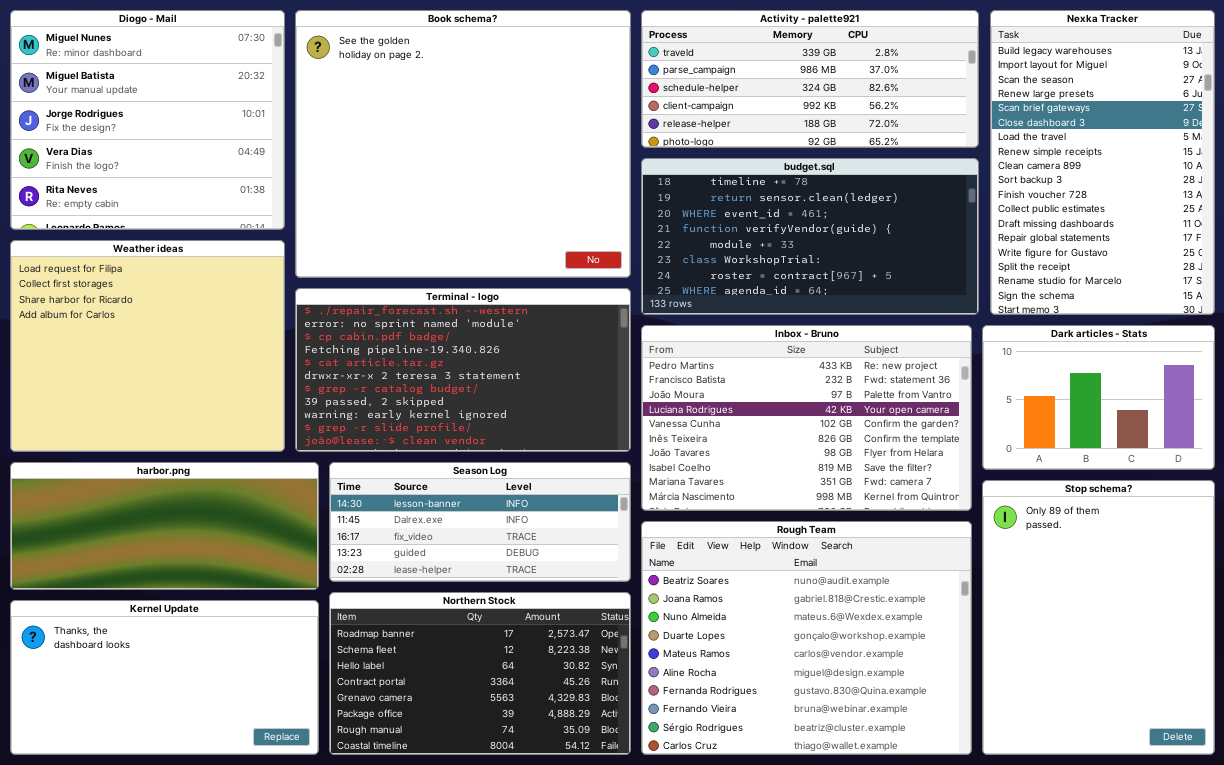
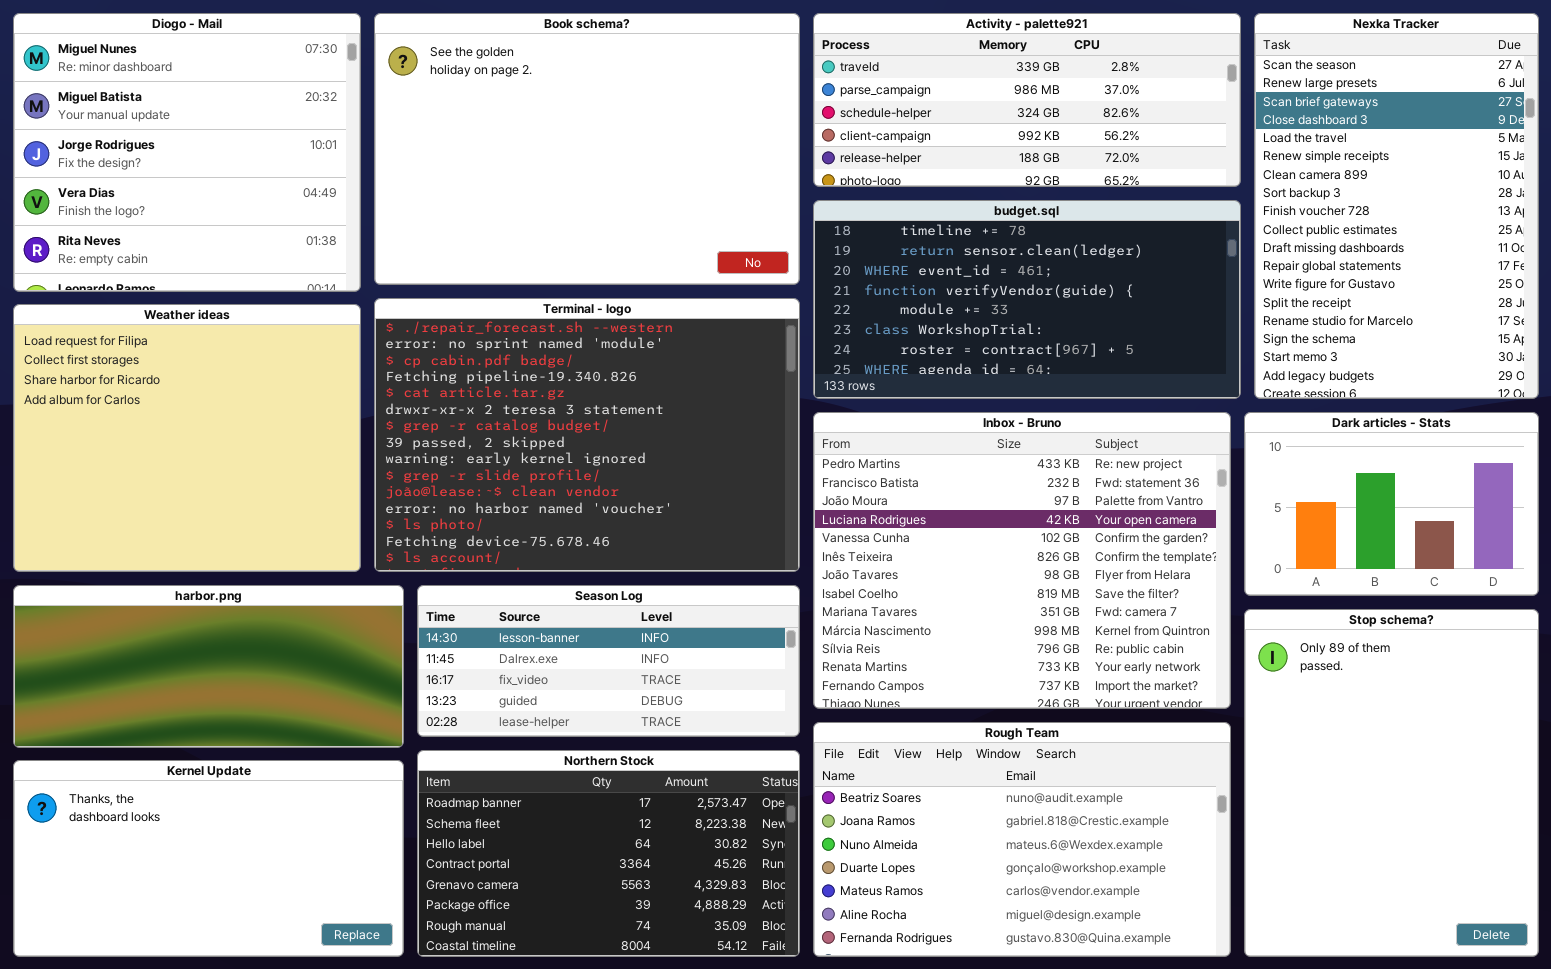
Book schema?: [295,10,631,278] -> [374,13,800,285], resized
Nexka Tracker: [990,10,1215,315] -> [1254,13,1539,399], scrolled down 2 rows
Terminal - logo: [295,288,631,452] -> [374,298,800,572], resized
Inbox - Bruno: [641,325,972,511] -> [813,412,1231,709], resized
Rough Team: [641,521,972,755] -> [813,722,1231,957], resized

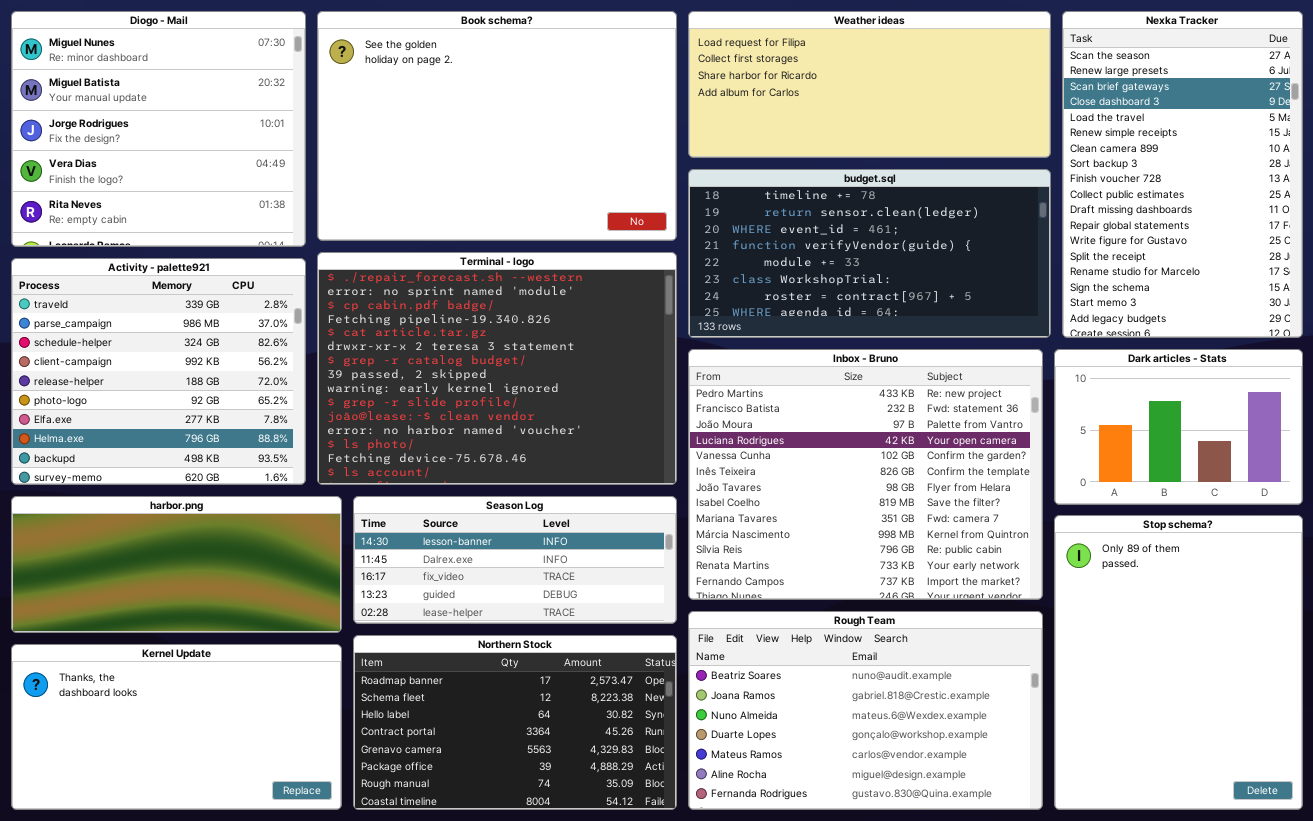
Activity - palette921: [813,13,1241,187] -> [11,258,306,485], moved, resized
Weather ideas: [13,304,361,572] -> [688,11,1051,158], moved, resized

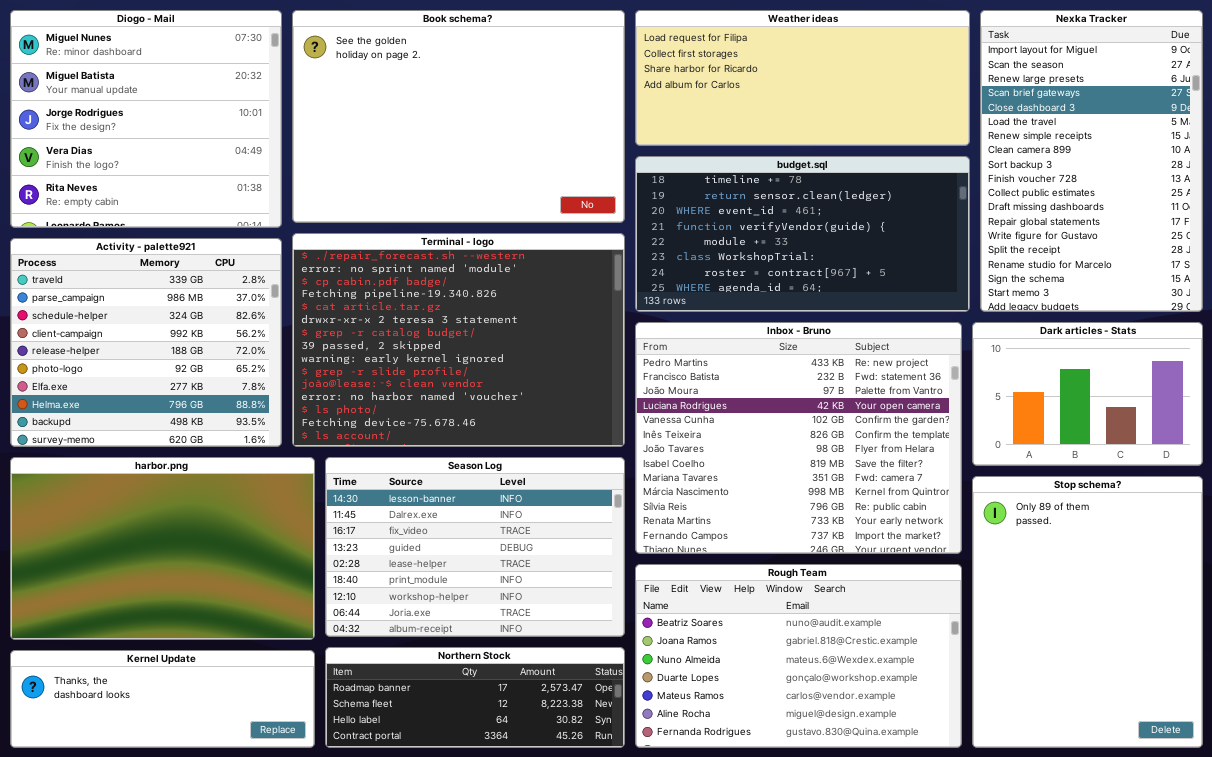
Nexka Tracker: [1062,11,1303,338] -> [980,10,1203,312], scrolled up 1 row
harbor.png: [11,496,342,633] -> [10,457,315,640], resized
Season Log: [353,496,677,624] -> [325,457,625,637], resized
Northern Stock: [353,635,677,810] -> [325,647,625,748], resized
Kernel Update: [11,644,342,810] -> [10,650,315,748], resized

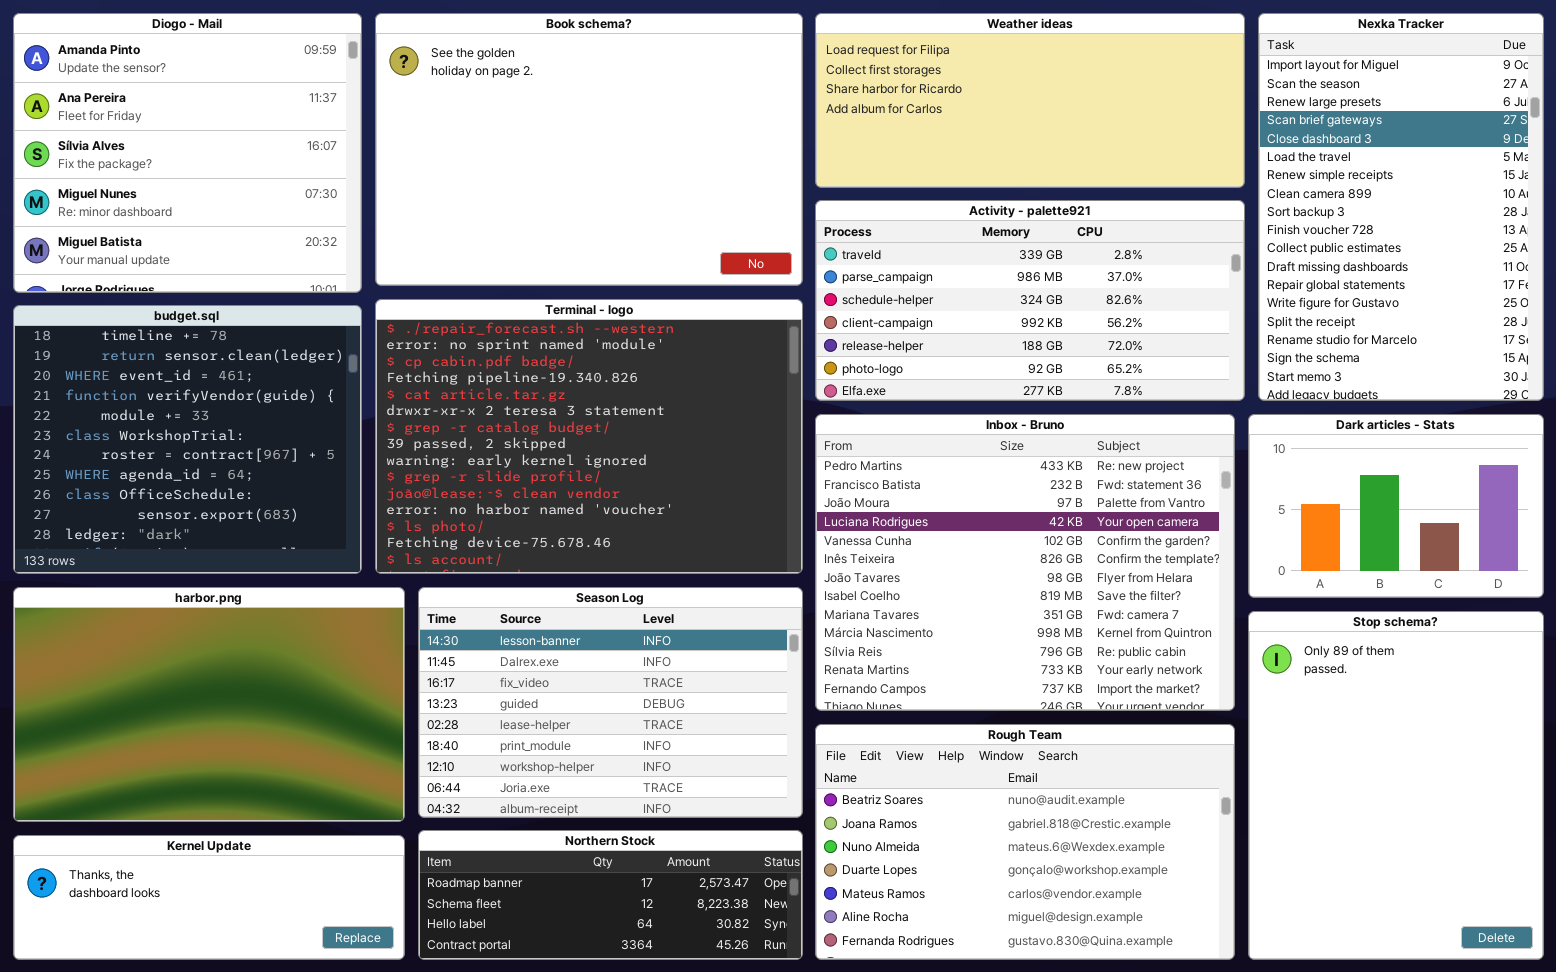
Diogo - Mail: [10,10,282,228] -> [13,13,362,293], scrolled up 3 rows
budget.sql: [635,156,970,312] -> [13,305,362,574], moved, resized
Activity - palette921: [10,238,282,447] -> [815,200,1245,401], moved, resized

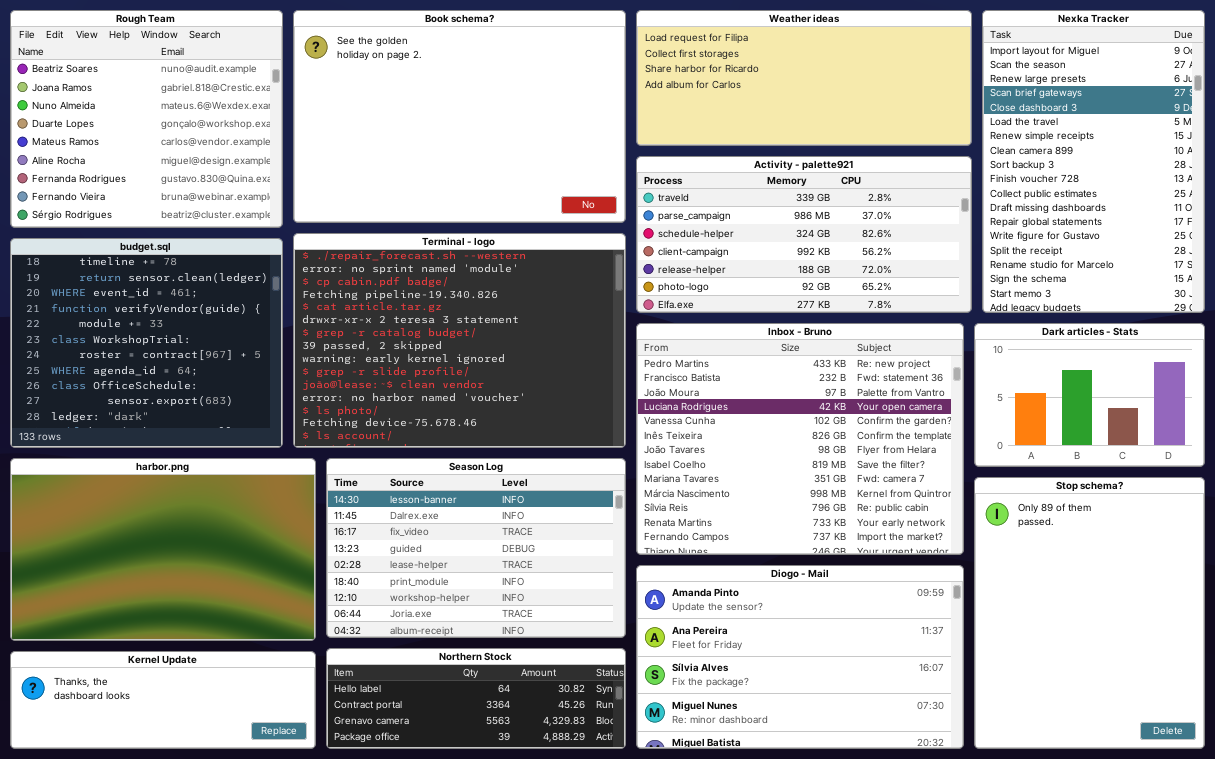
Diogo - Mail: [13,13,362,293] -> [636,565,964,749], moved, resized
Rough Team: [815,724,1235,960] -> [10,10,283,228], moved, resized
Northern Stock: [418,830,803,960] -> [326,648,626,749], scrolled down 2 rows

